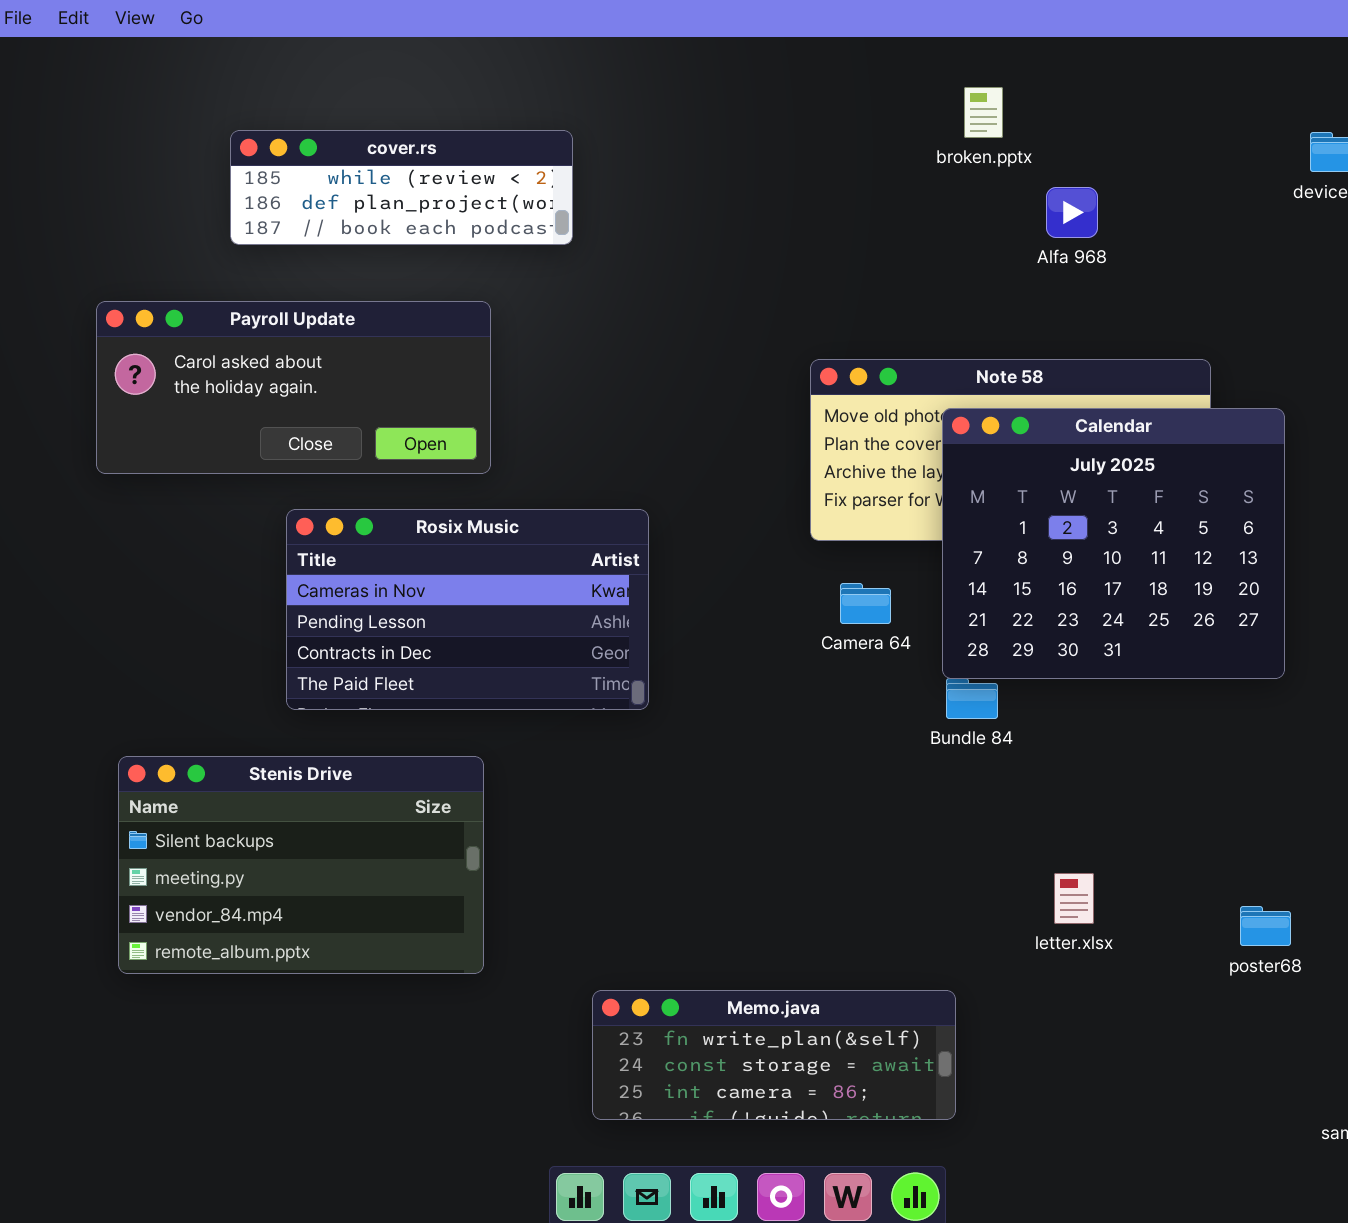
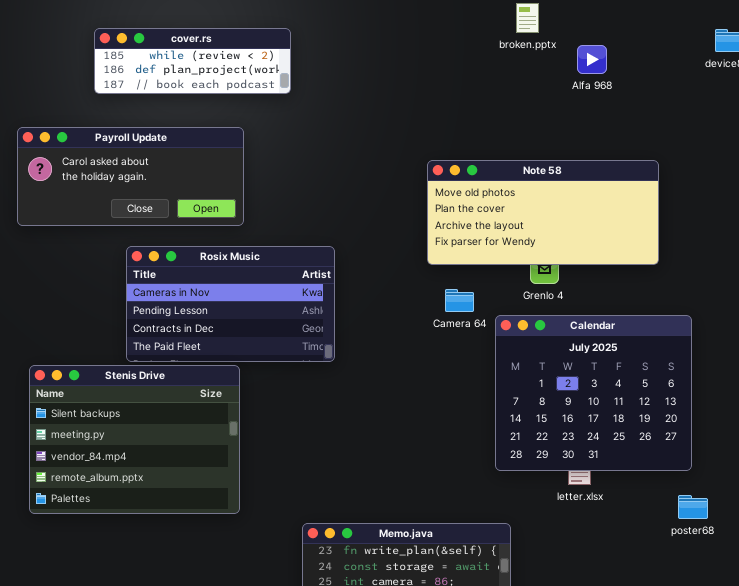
Alfa 968: [1046,187,1098,238] -> [577,45,607,74], moved
Calendar: [942,408,1285,679] -> [495,315,692,471], moved
Stenis Drive: [118,756,484,974] -> [29,365,240,514], resized
poster68: [1240,906,1291,946] -> [678,495,708,519], moved

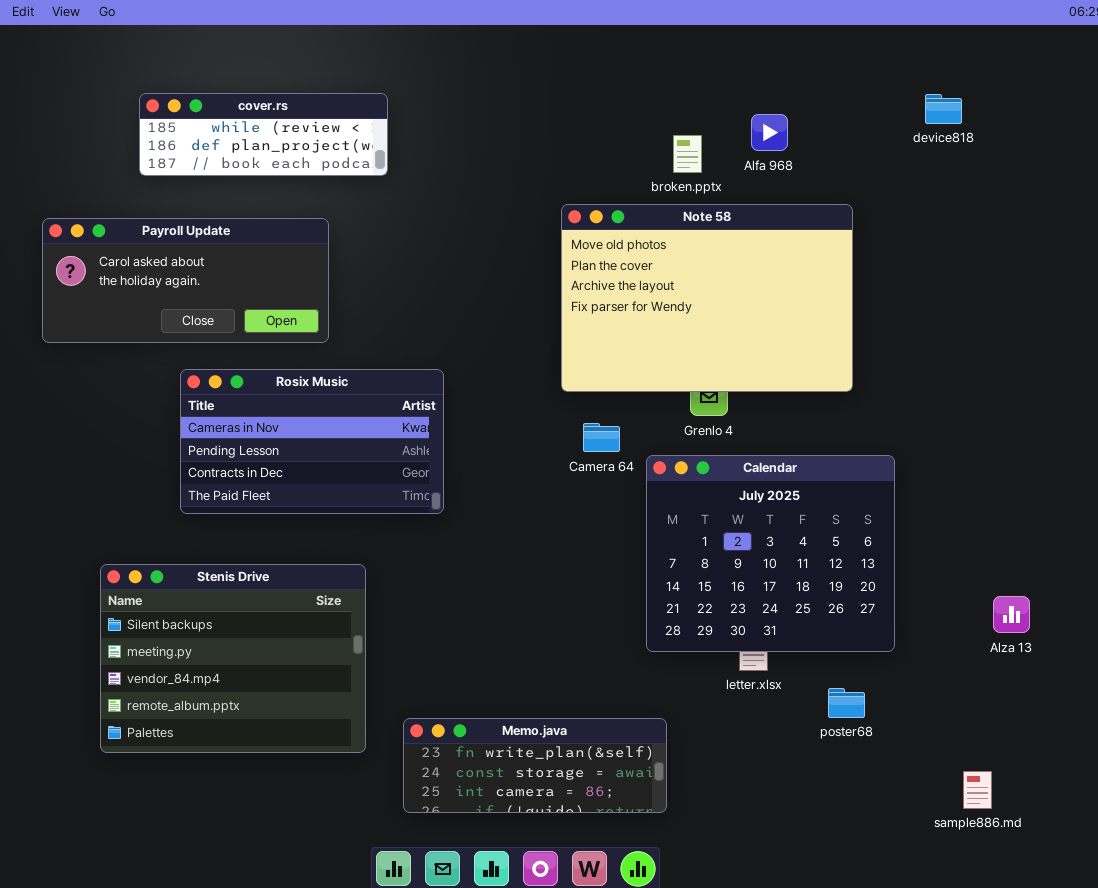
broken.pptx: [516,3,539,33] -> [673,135,702,173], moved
Note 58: [427,160,659,265] -> [561,204,853,392], resized
Stenis Drive: [29,365,240,514] -> [100,564,366,753], moved
poster68: [678,495,708,519] -> [828,688,865,718], moved

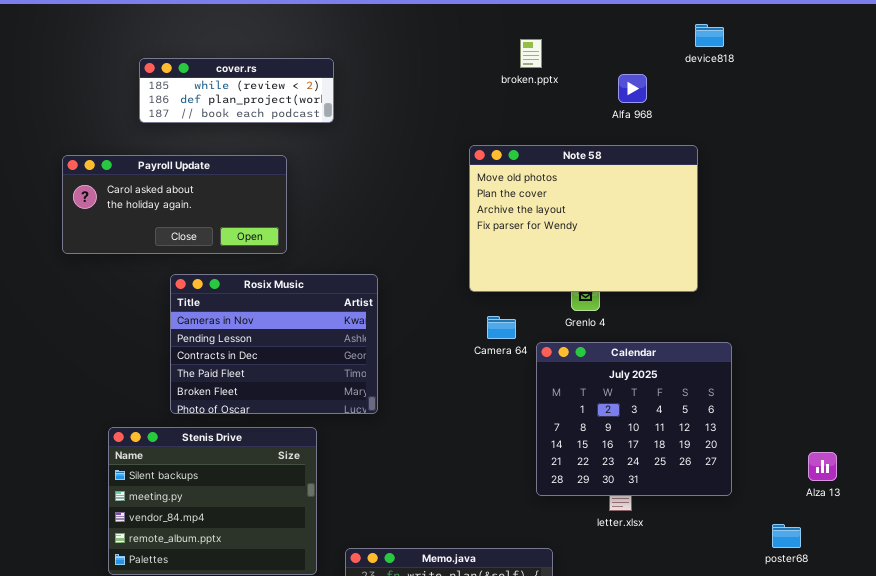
device818: [925,94,962,124] -> [695,24,724,47], moved
broken.pptx: [673,135,702,173] -> [520,39,542,68], moved
Rosix Music: [180,369,444,514] -> [170,274,378,414], resized
poster68: [828,688,865,718] -> [772,524,801,548], moved

